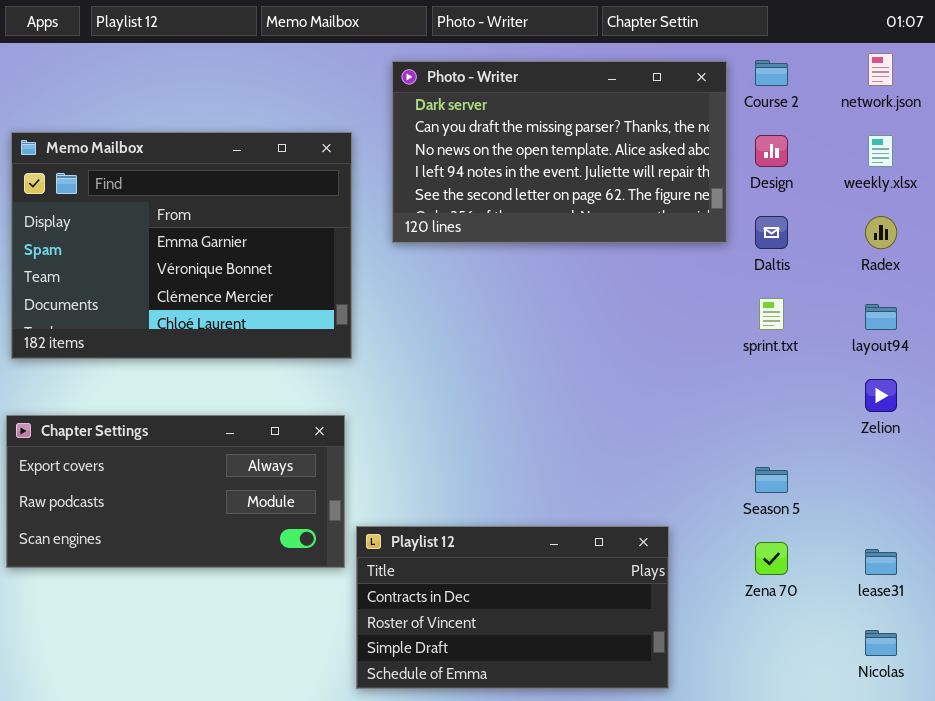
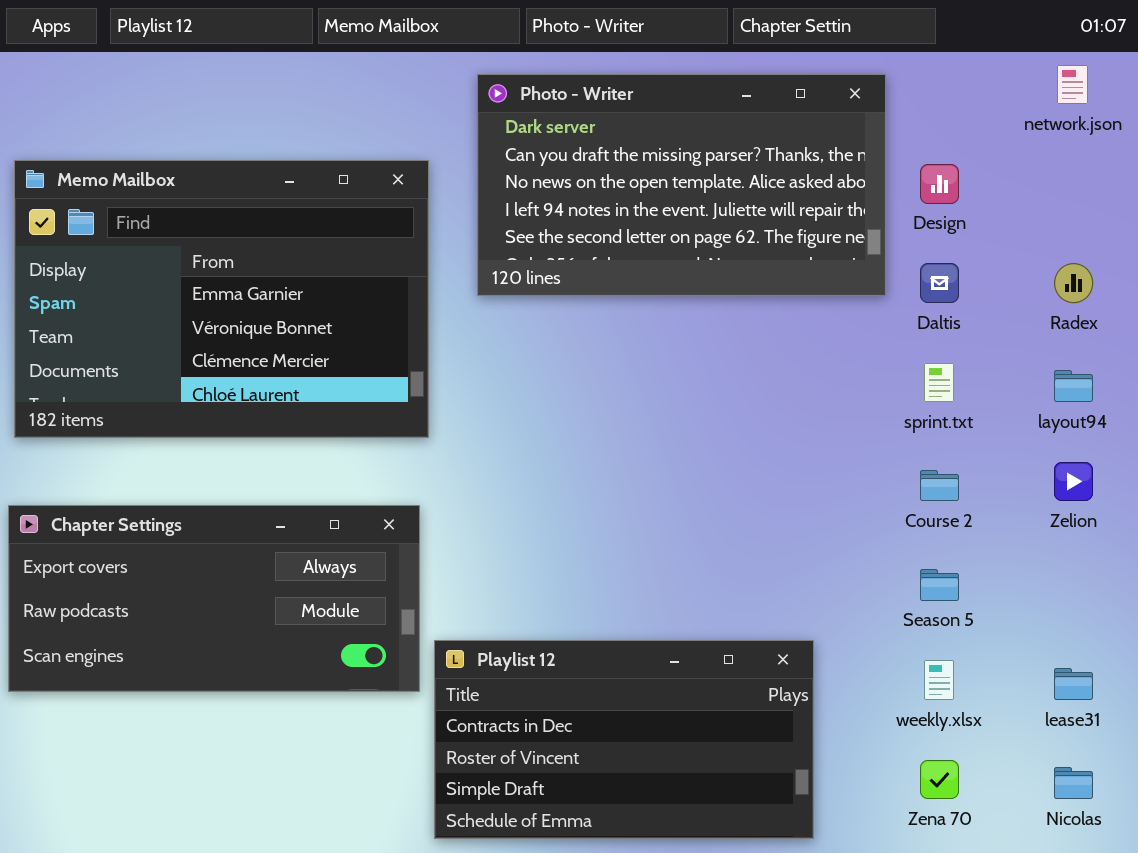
Course 2: [755,60,788,86] -> [920,470,959,501], moved
weekly.xlsx: [868,135,893,167] -> [924,660,954,700], moved
Zena 70: [755,542,788,575] -> [920,760,959,799], moved

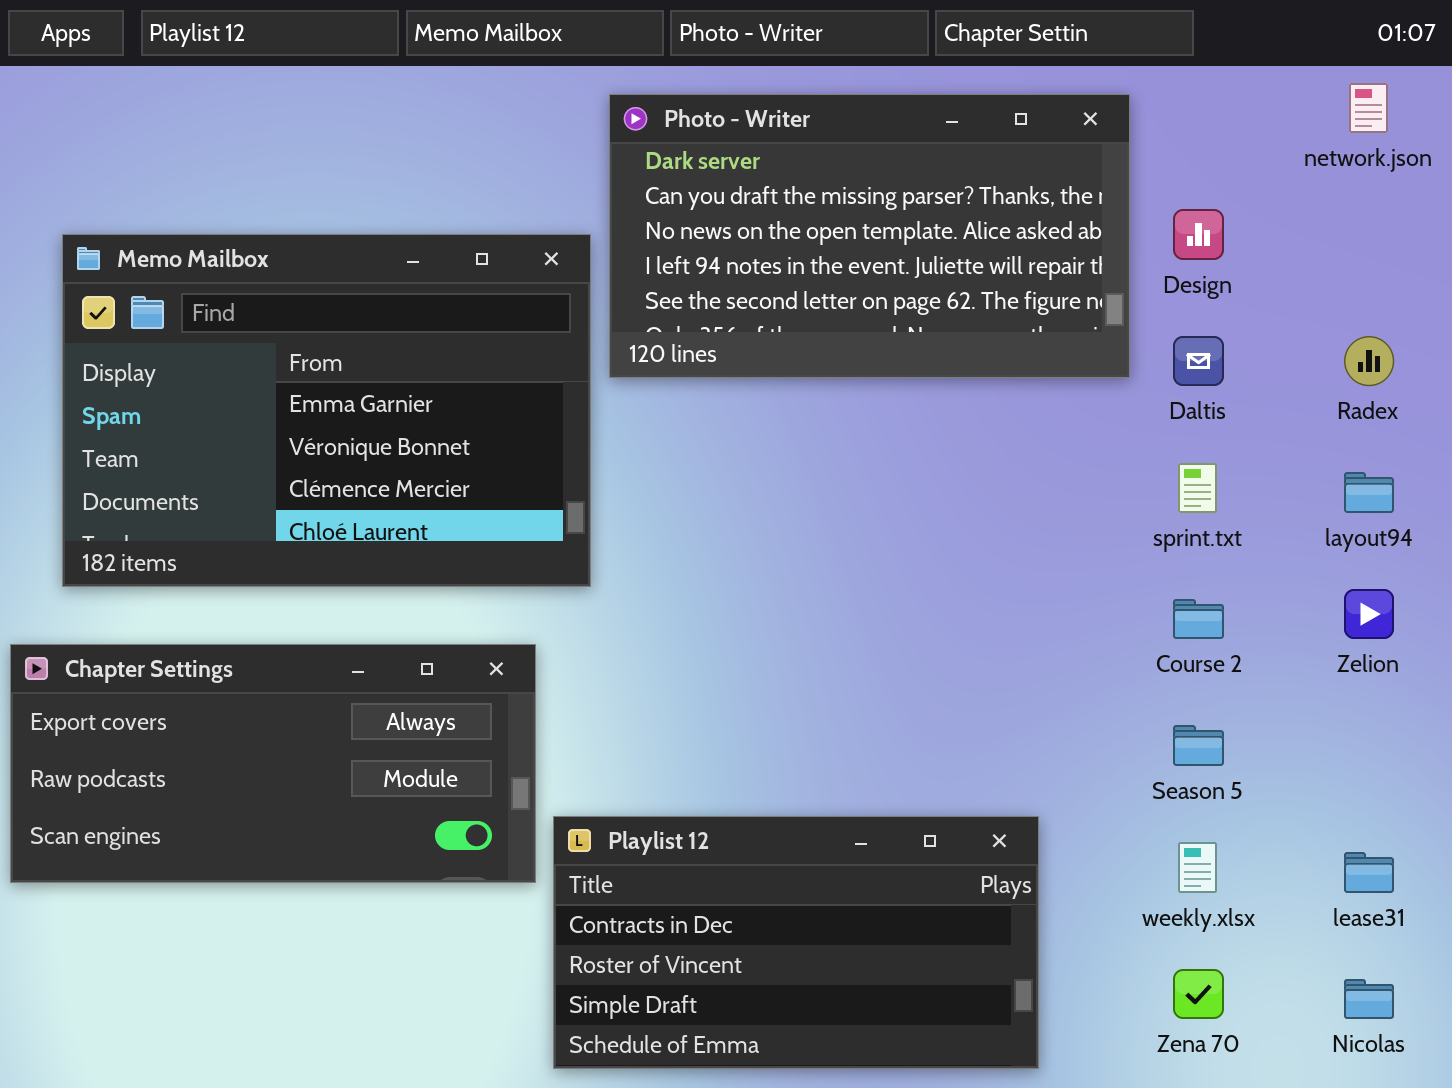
Memo Mailbox: [14,160,429,438] -> [62,234,591,587], moved

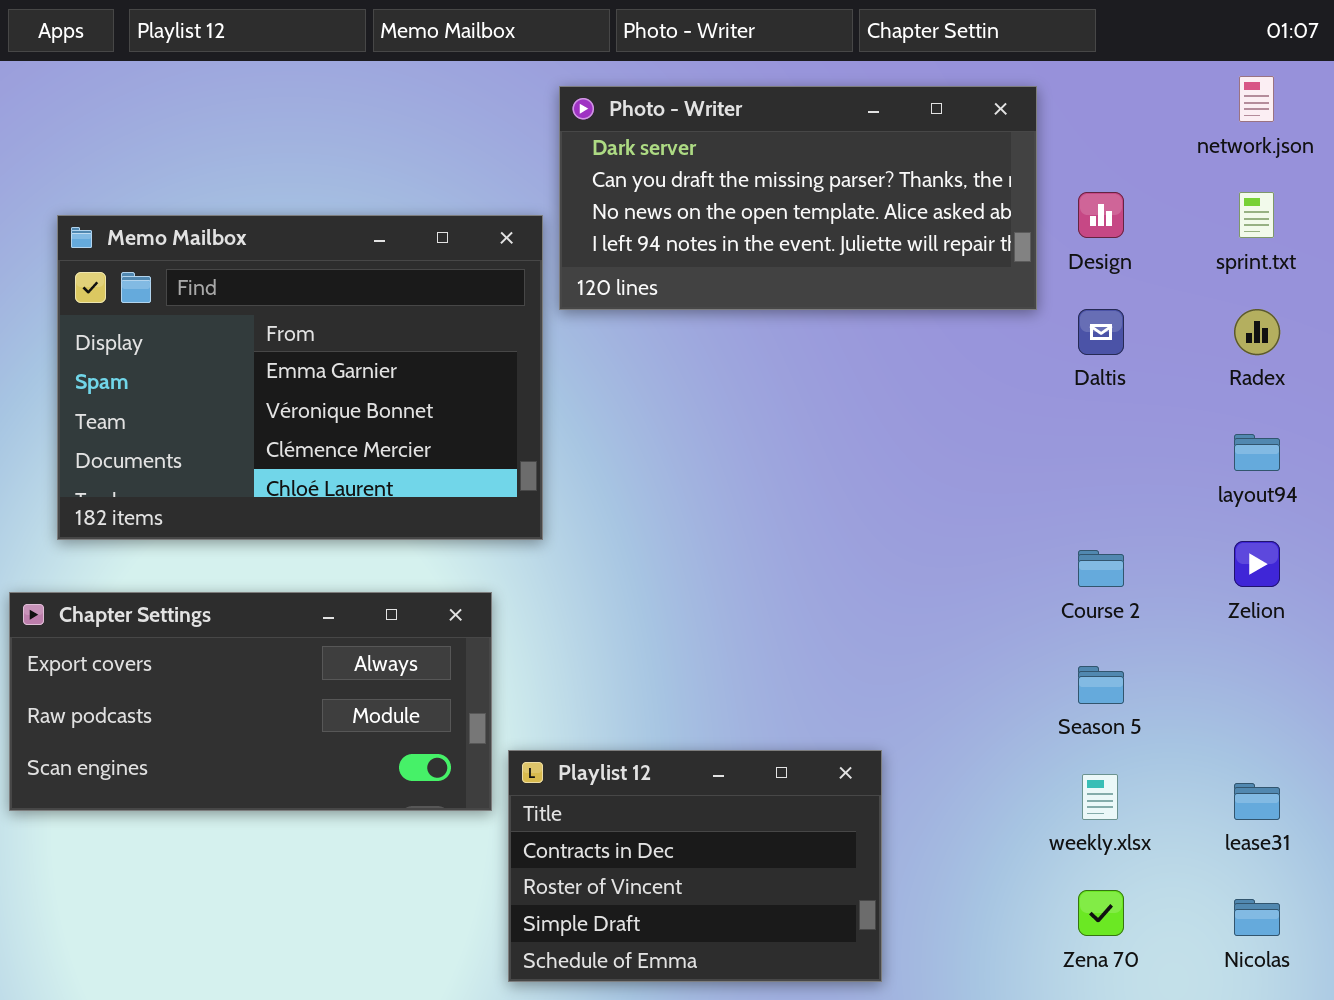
Photo - Writer: [609,94,1130,378] -> [559,86,1037,310], resized
sprint.txt: [1178,463,1217,513] -> [1239,192,1274,238], moved
Playlist 12: [553,816,1039,1069] -> [508,750,882,982], resized

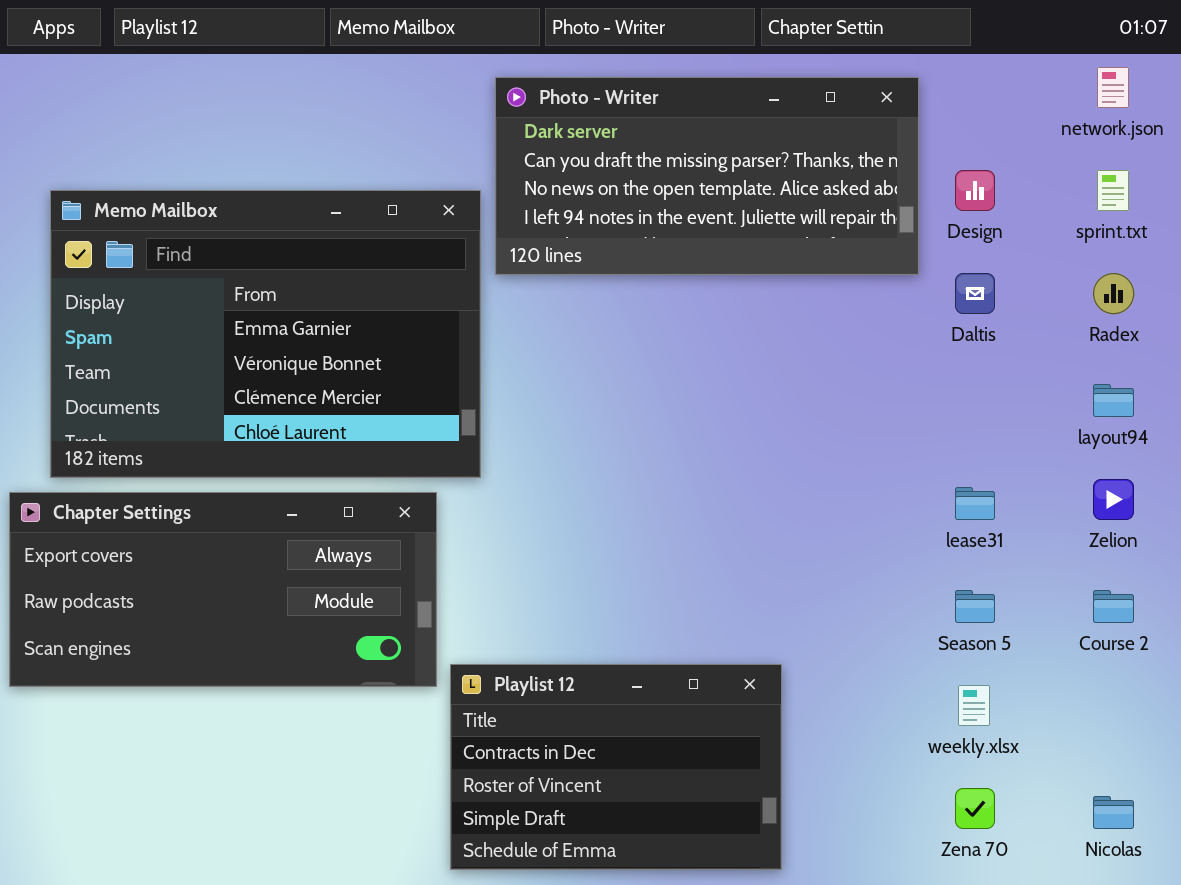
Course 2: [1078,550,1124,587] -> [1093,590,1134,623], moved
Chapter Settings: [9,592,492,811] -> [9,492,437,687], moved
lease31: [1234,783,1280,820] -> [955,487,995,520], moved

